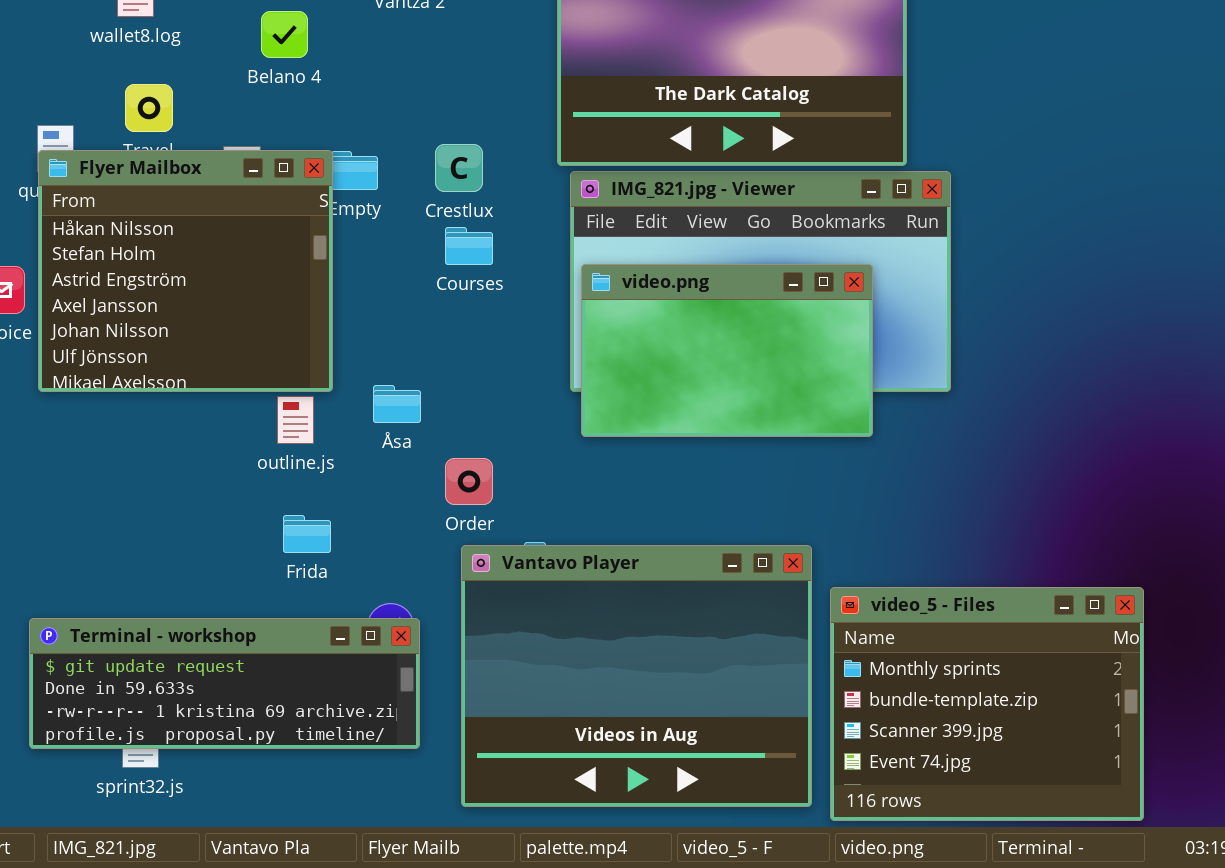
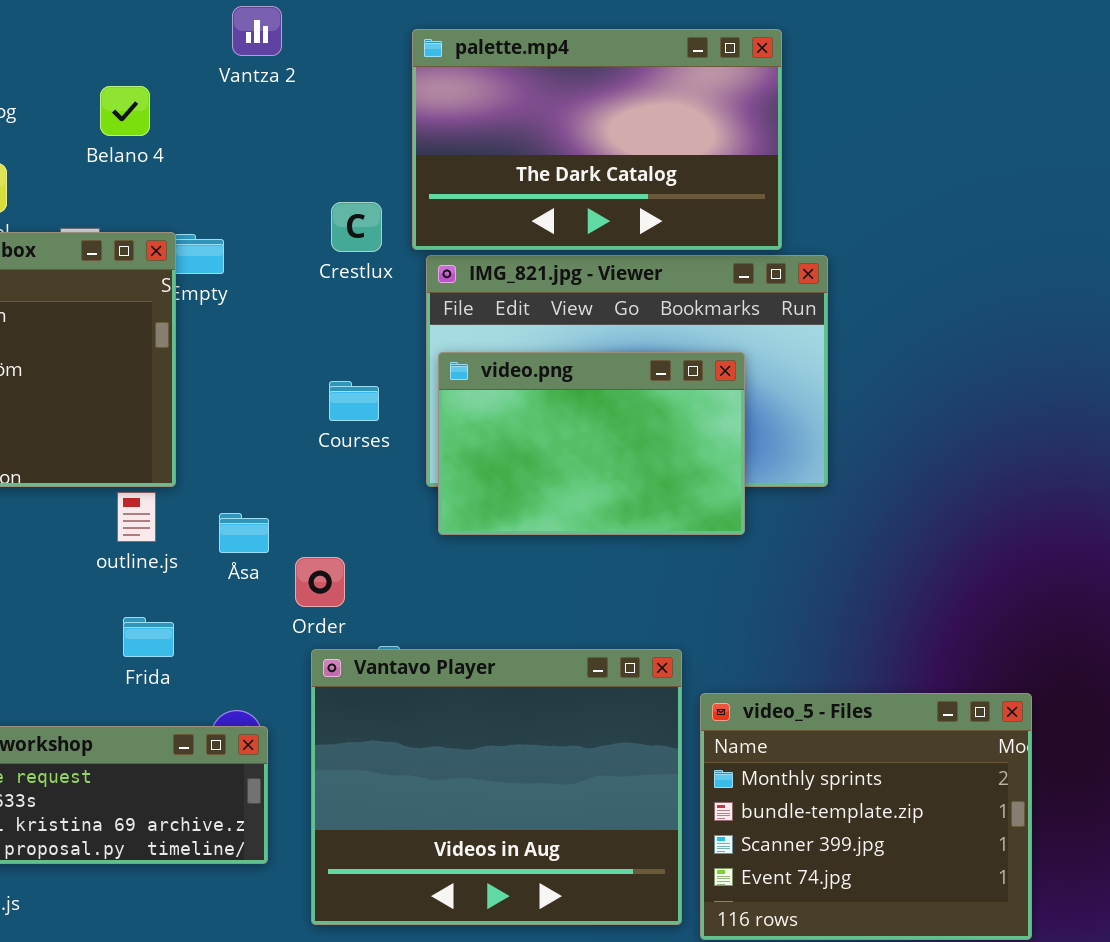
Crestlux: [435,144,483,192] -> [331,202,382,252], moved
Courses: [445,227,493,265] -> [329,381,379,421], moved
Åsa: [373,385,421,423] -> [219,513,269,553], moved

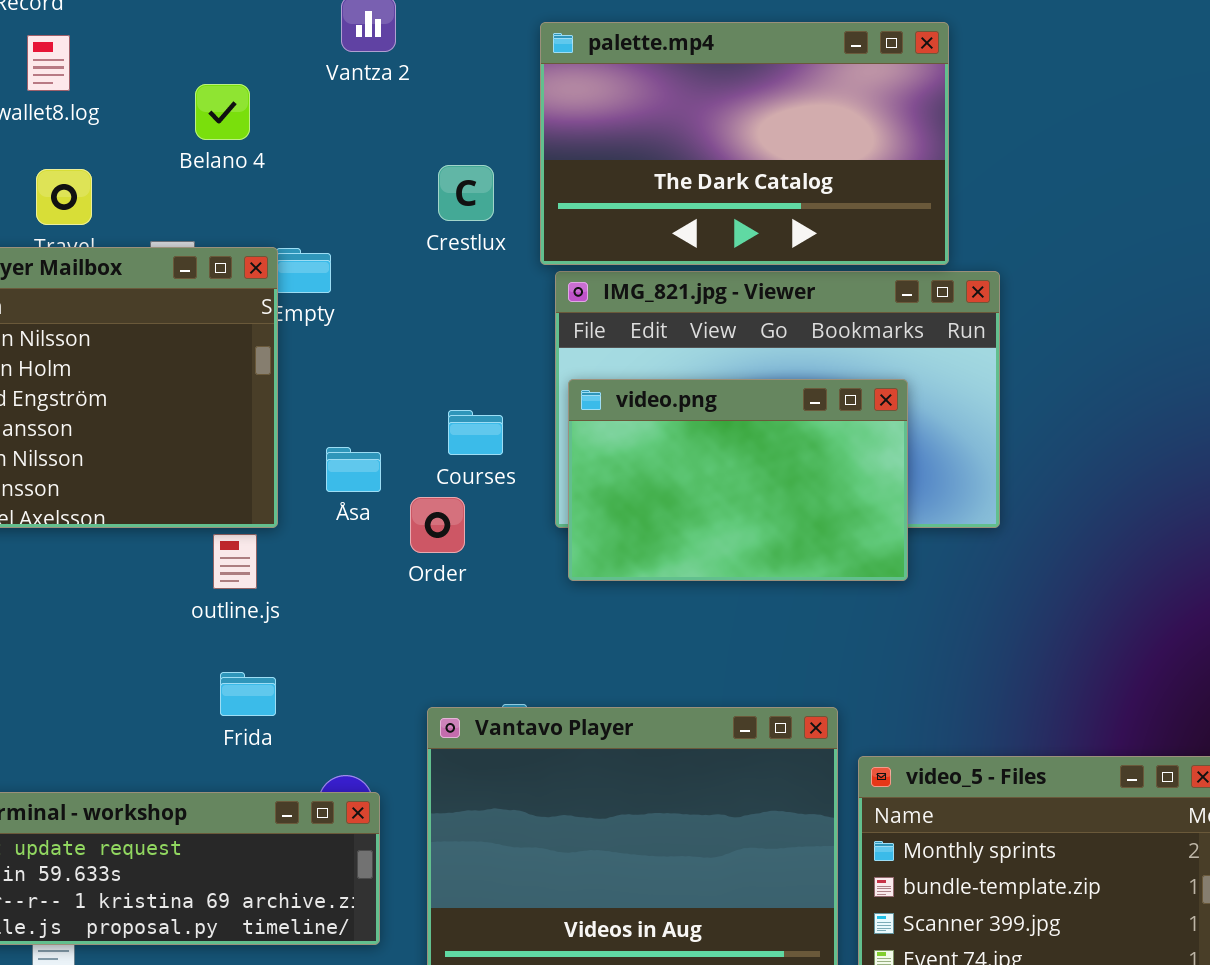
Crestlux: [331,202,382,252] -> [438,165,494,221], moved
Åsa: [219,513,269,553] -> [326,447,381,492], moved
Order: [295,557,345,607] -> [410,497,465,553], moved

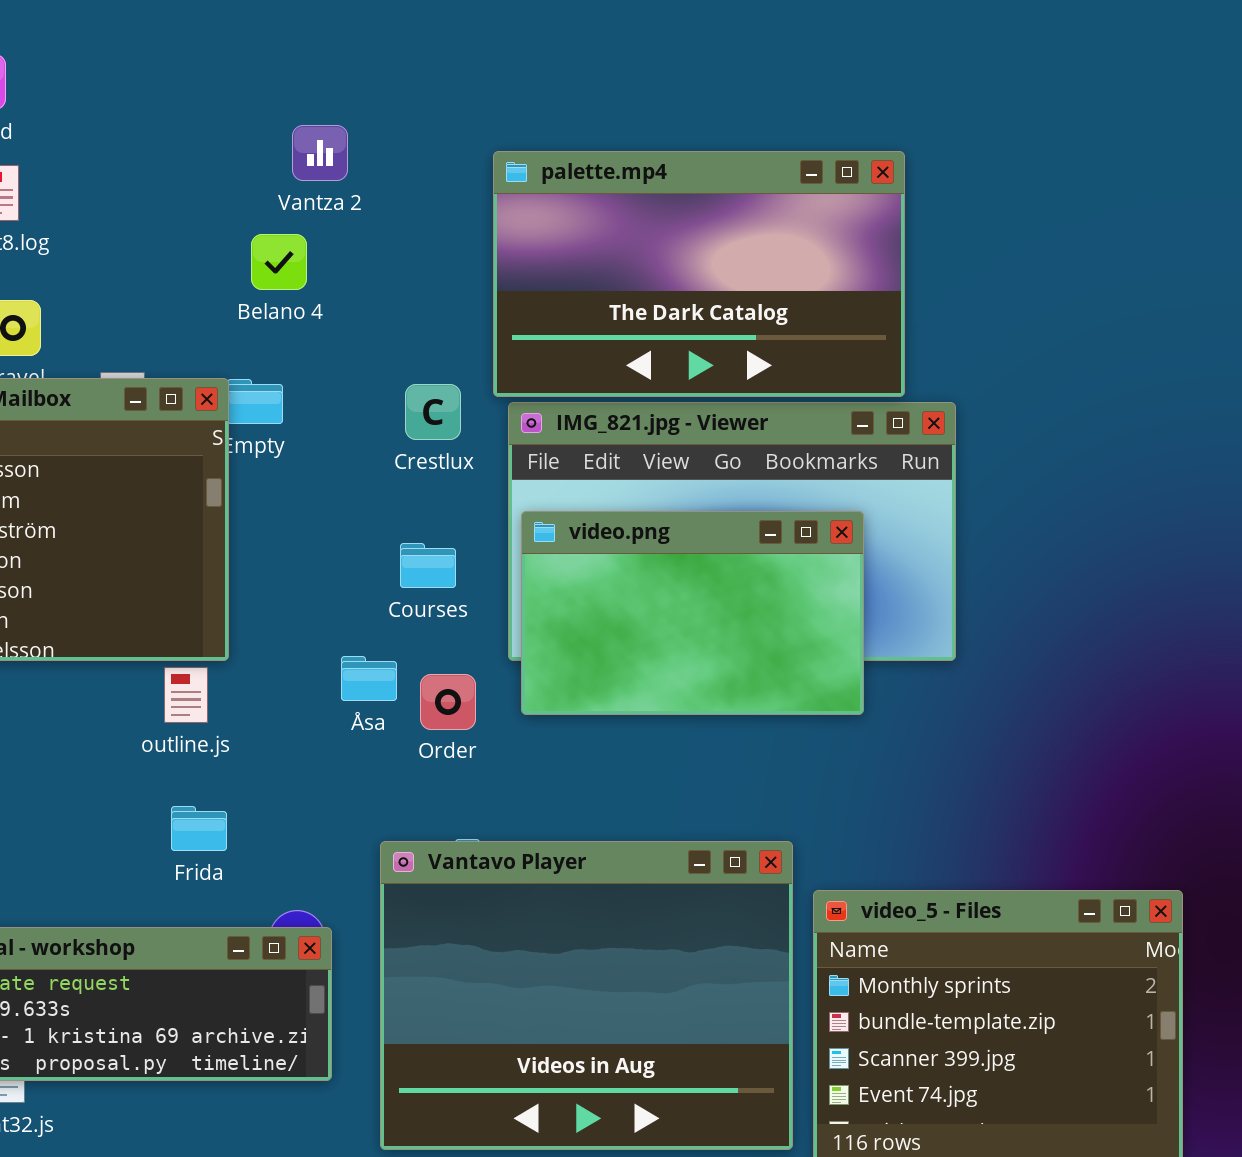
Belano 4: [195,84,250,140] -> [251,234,307,290], moved
Crestlux: [438,165,494,221] -> [405,384,461,440], moved
Åsa: [326,447,381,492] -> [341,656,397,701], moved
Order: [410,497,465,553] -> [420,674,476,730], moved

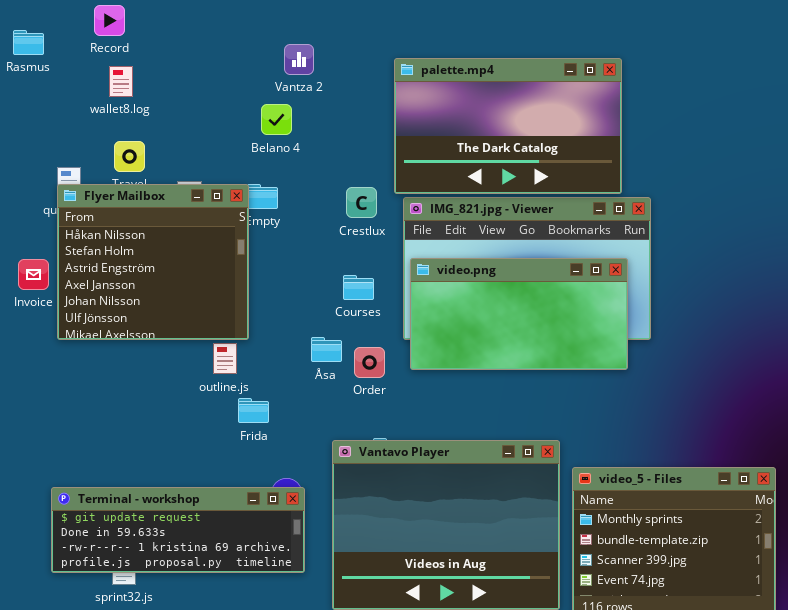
video.png: [521,511,864,715] -> [410,258,628,370], resized
Frida: [171,806,227,851] -> [238,398,269,423], moved

